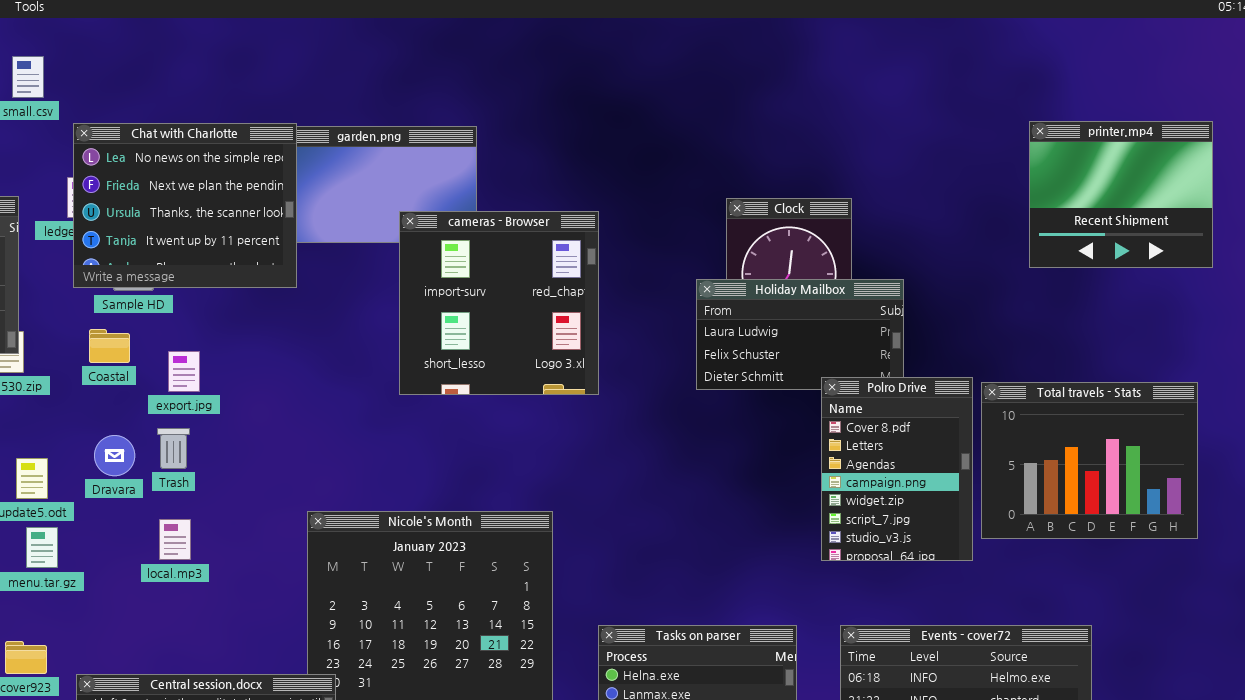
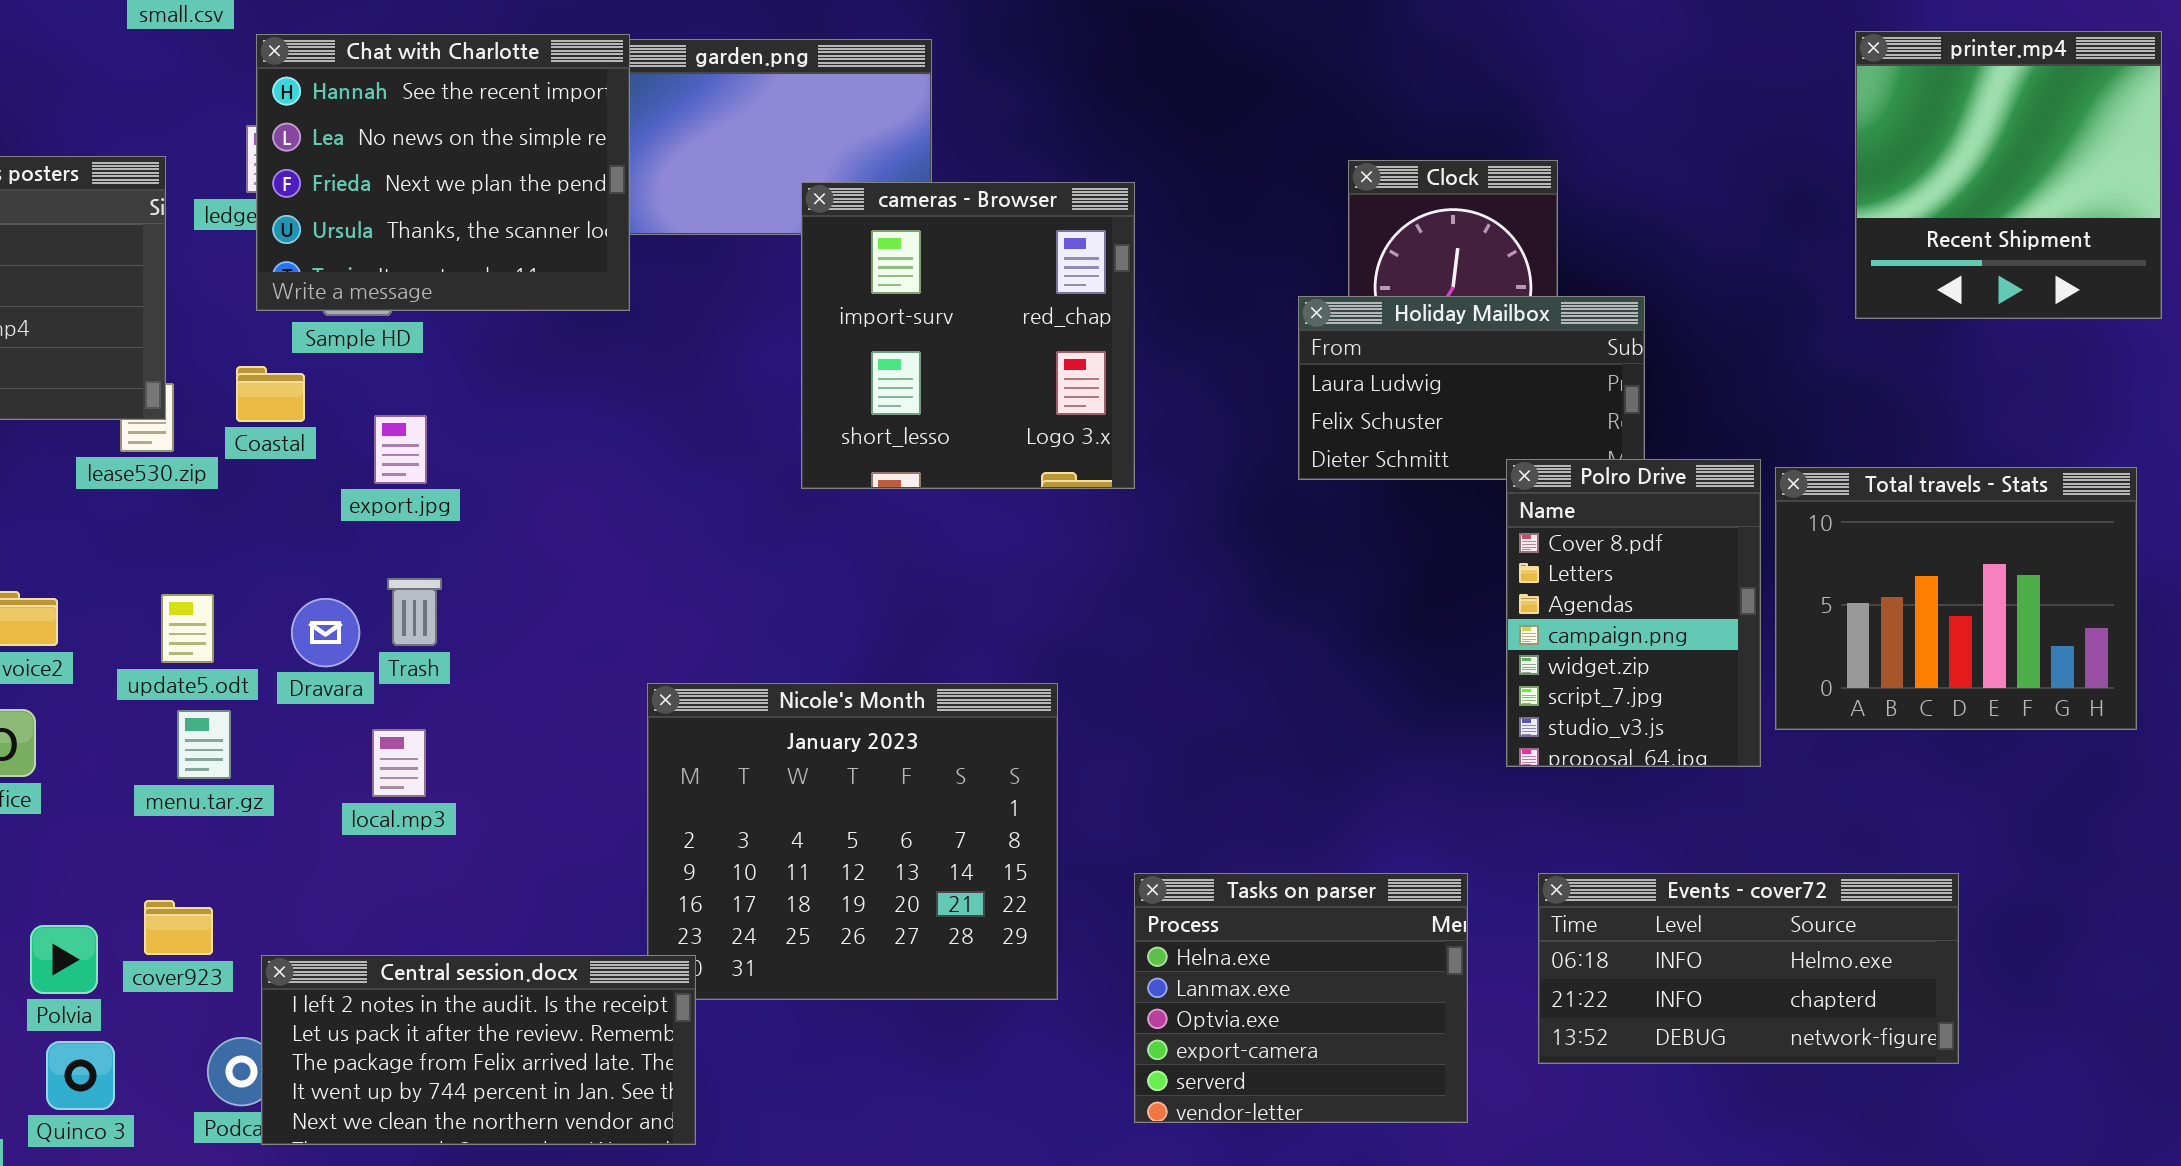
printer.mp4: [1029,121,1213,268] -> [1855,31,2162,319], resized
Chat with Charlotte: [73,123,297,288] -> [256,34,630,311], scrolled up 1 row
Coastal: [89,329,130,363] -> [236,366,305,422], moved
export.jpg: [168,351,200,392] -> [374,415,427,484], moved
Trash: [157,428,190,469] -> [387,578,442,646], moved
Dravara: [94,435,135,476] -> [291,598,360,667], moved
local.mp3: [159,519,191,560] -> [372,729,426,797], moved

